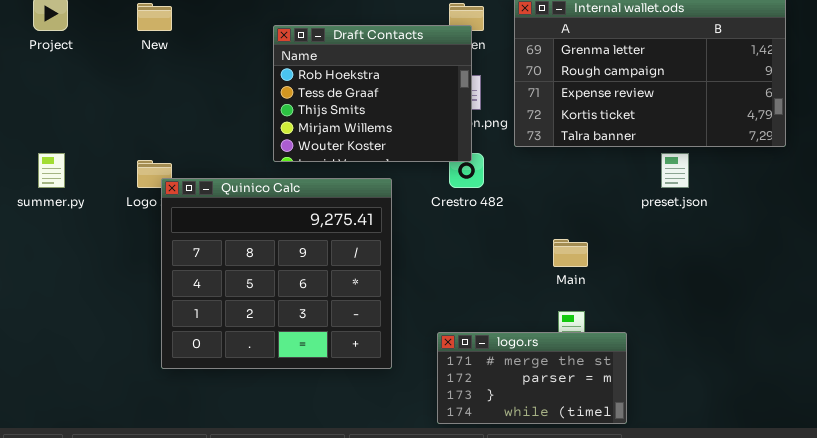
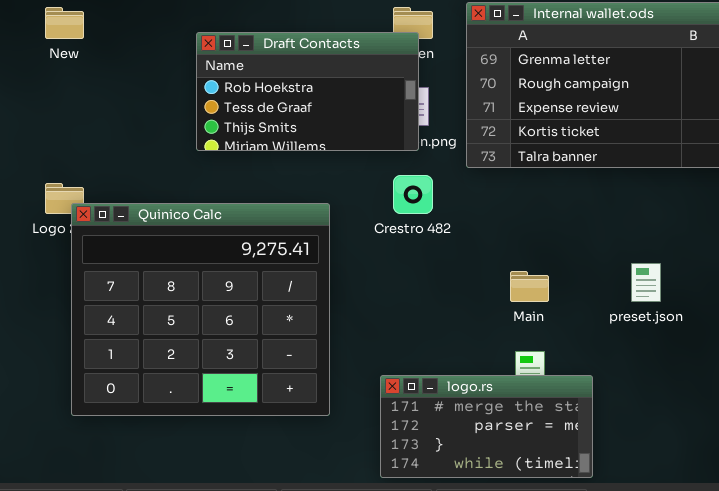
Draft Contacts: [273,25,472,162] -> [196,32,419,151], resized
preset.json: [661,153,689,188] -> [631,263,661,302], moved

